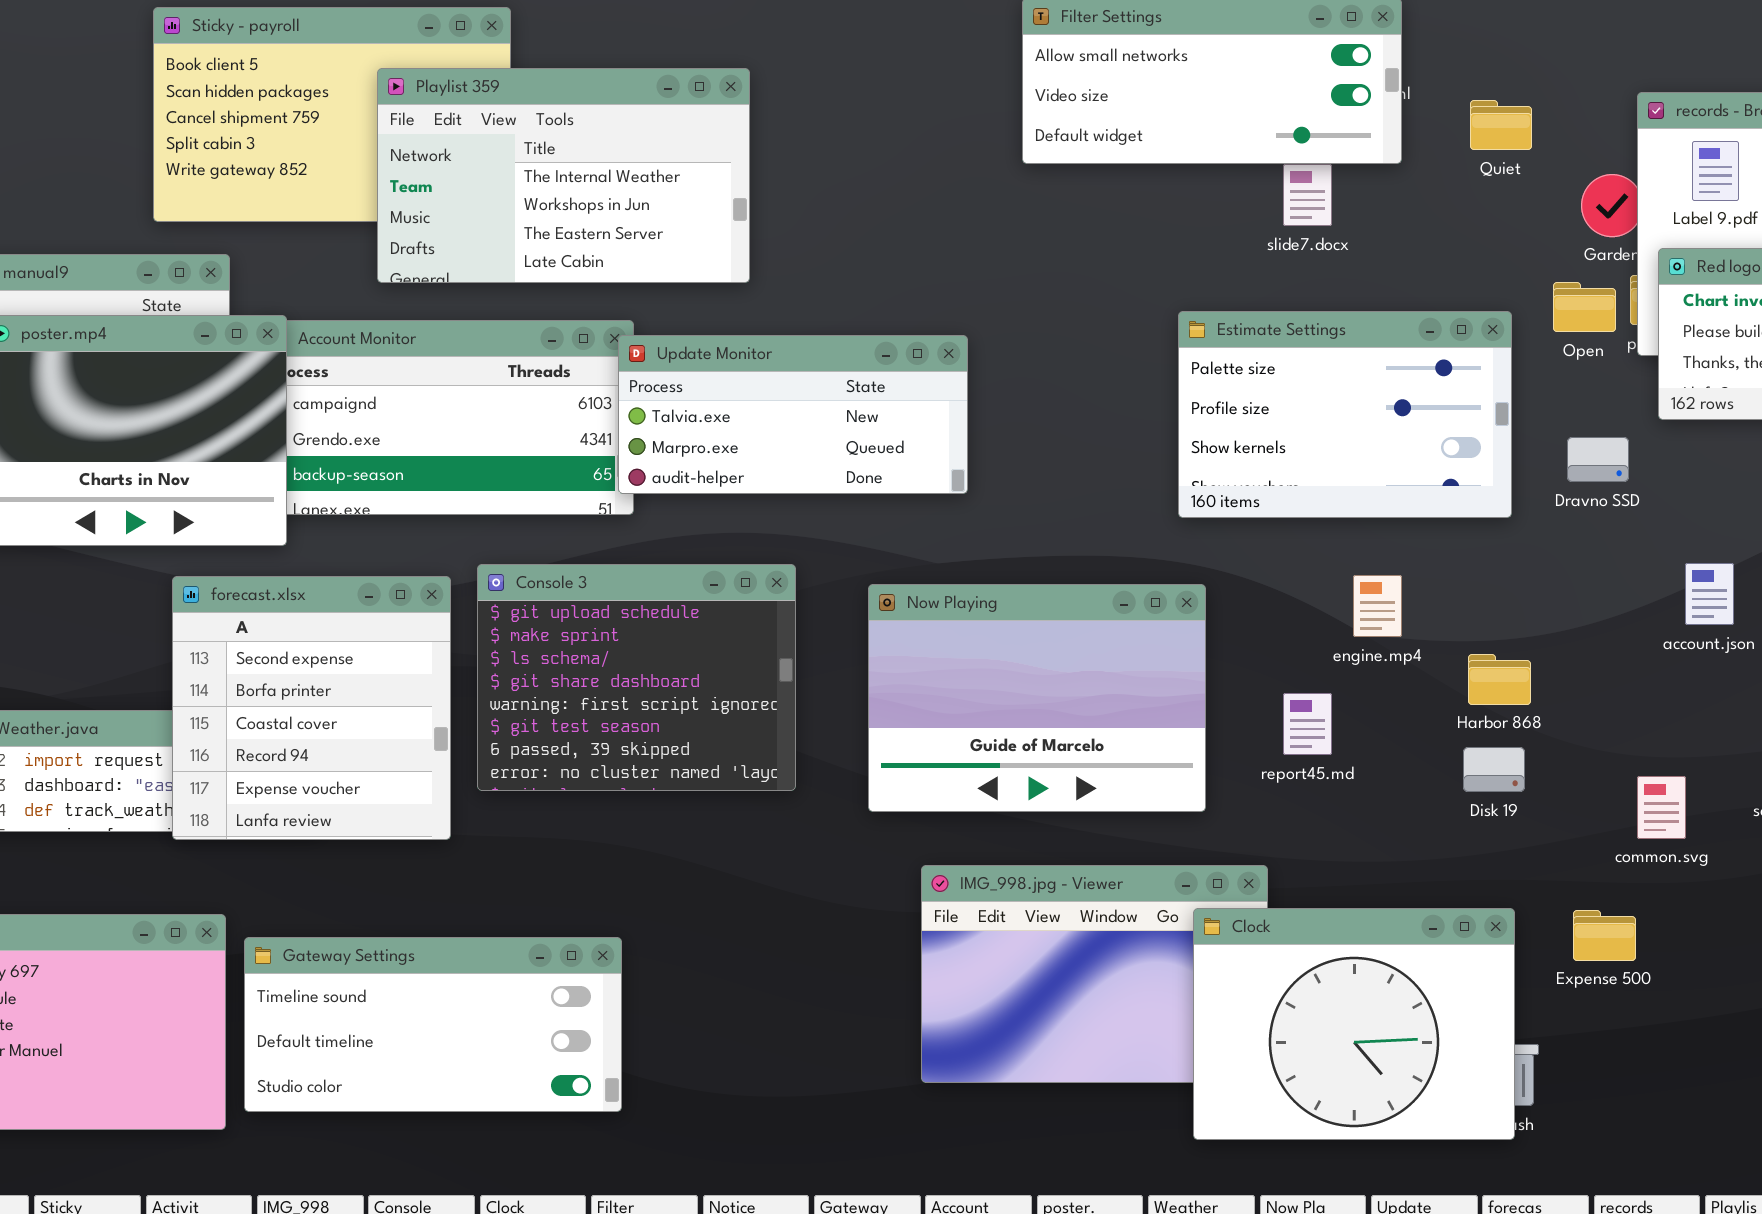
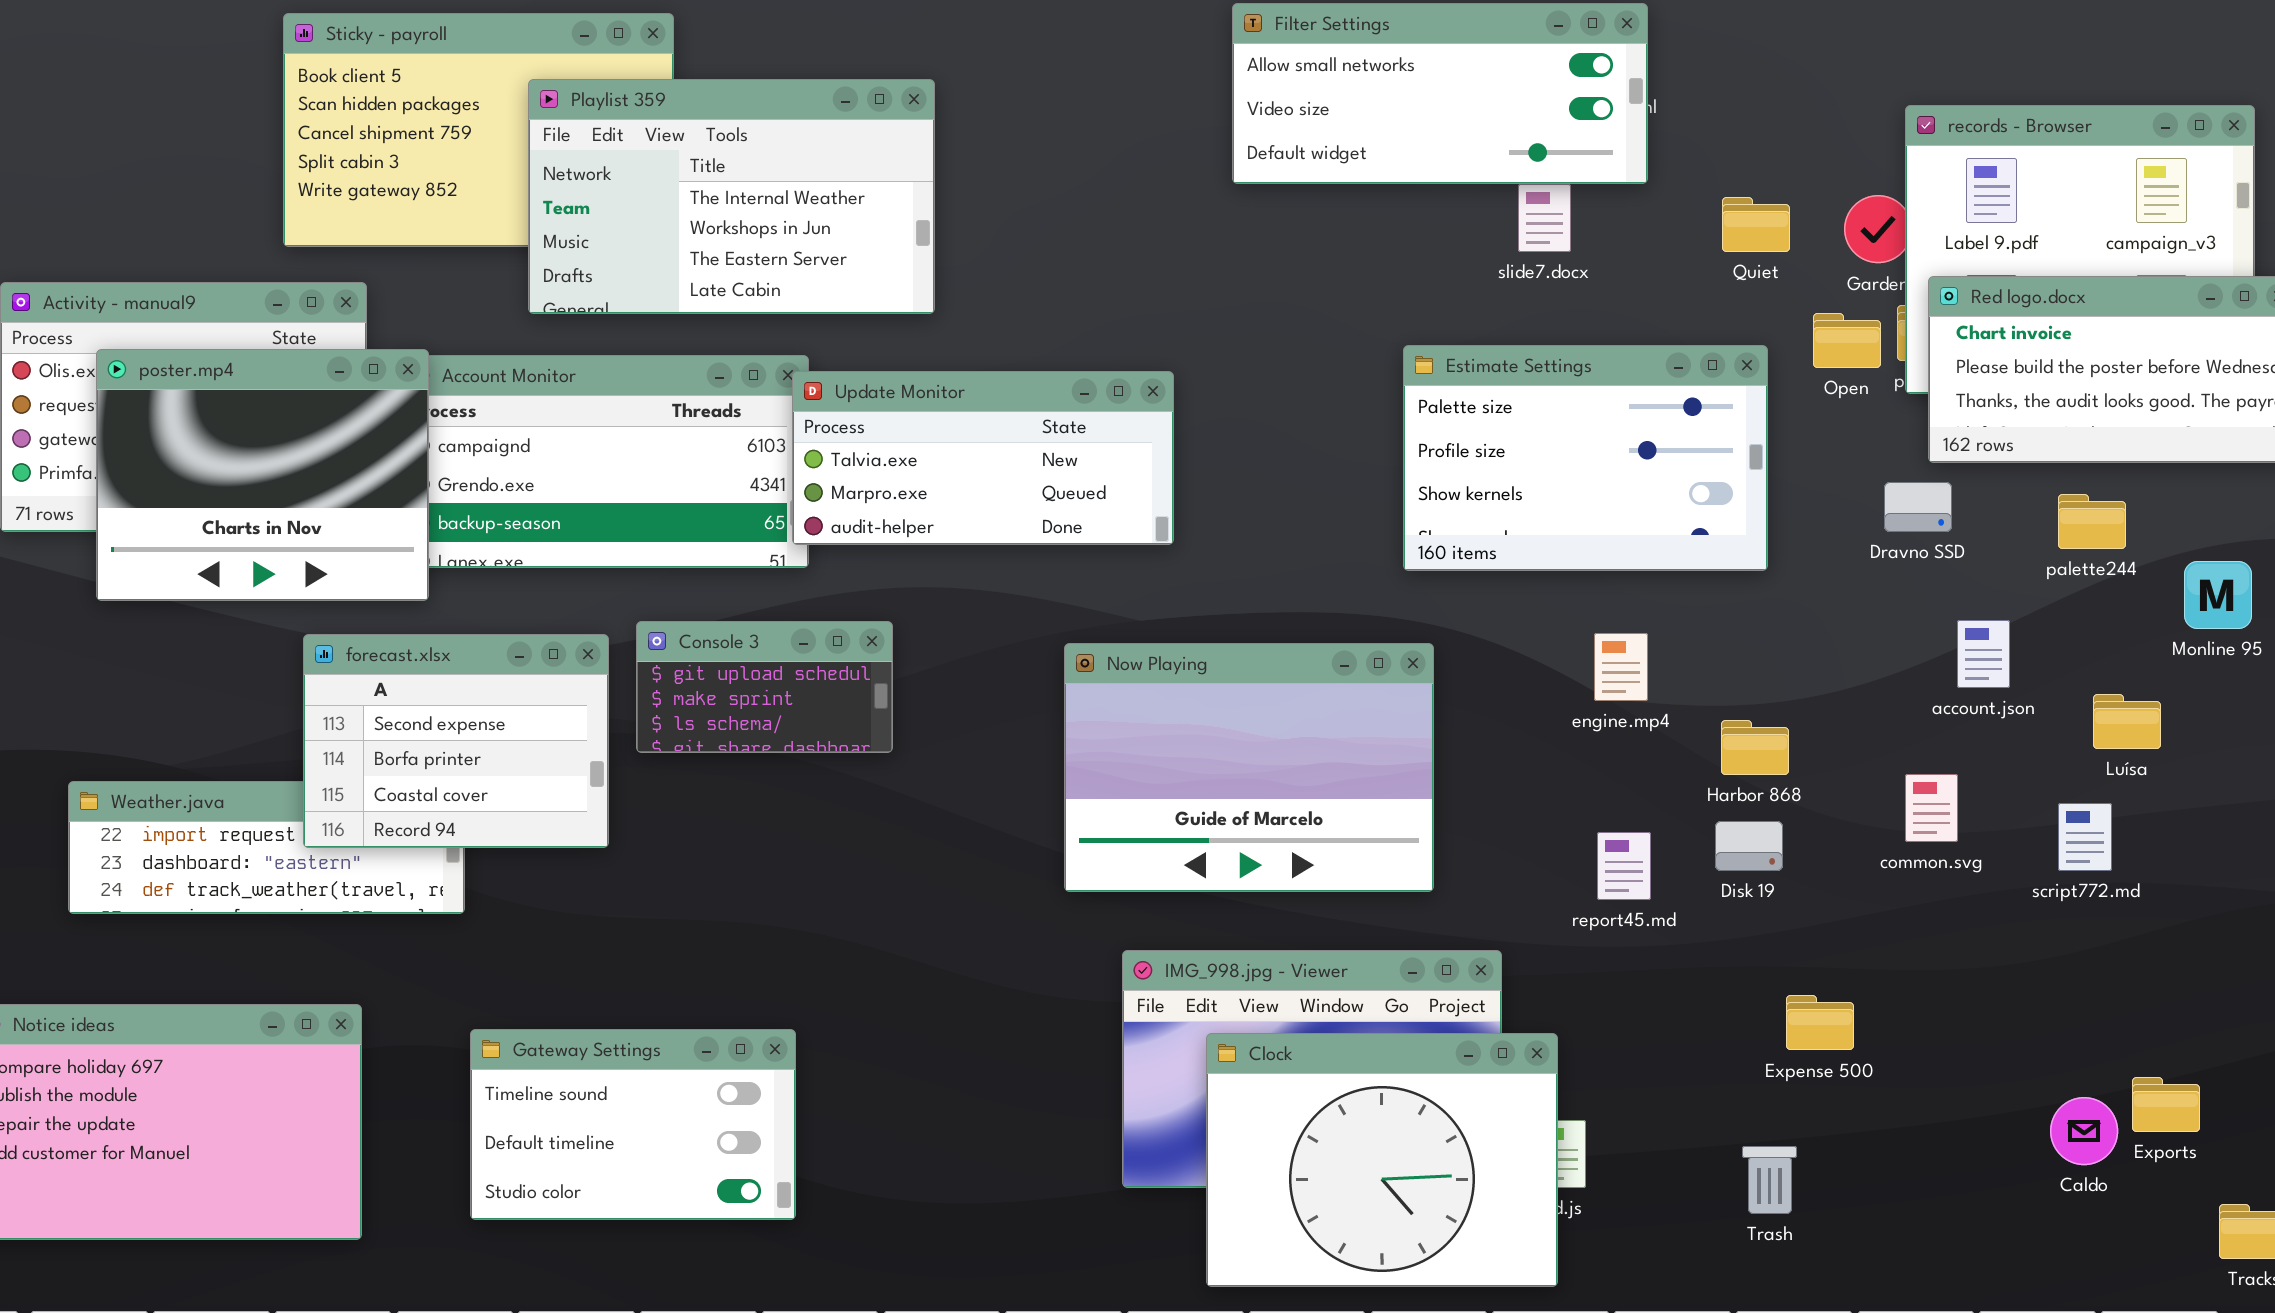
Quiet: [1470,100,1532,150] -> [1722,197,1790,252], moved
Dravno SSD: [1567,437,1629,482] -> [1884,482,1952,532], moved
Console 3: [477,564,796,791] -> [636,621,893,753], resized
forecast.xlsx: [172,576,451,840] -> [303,634,609,848], resized
report45.md: [1283,693,1332,755] -> [1597,832,1651,900], moved
common.svg: [1637,776,1686,839] -> [1905,774,1958,842], moved
Clock: [1193,908,1515,1140] -> [1206,1033,1558,1287], moved
Expense 500: [1573,910,1636,961] -> [1786,995,1854,1050], moved
Gateway Settings: [244,937,622,1112] -> [470,1029,796,1220], resized

